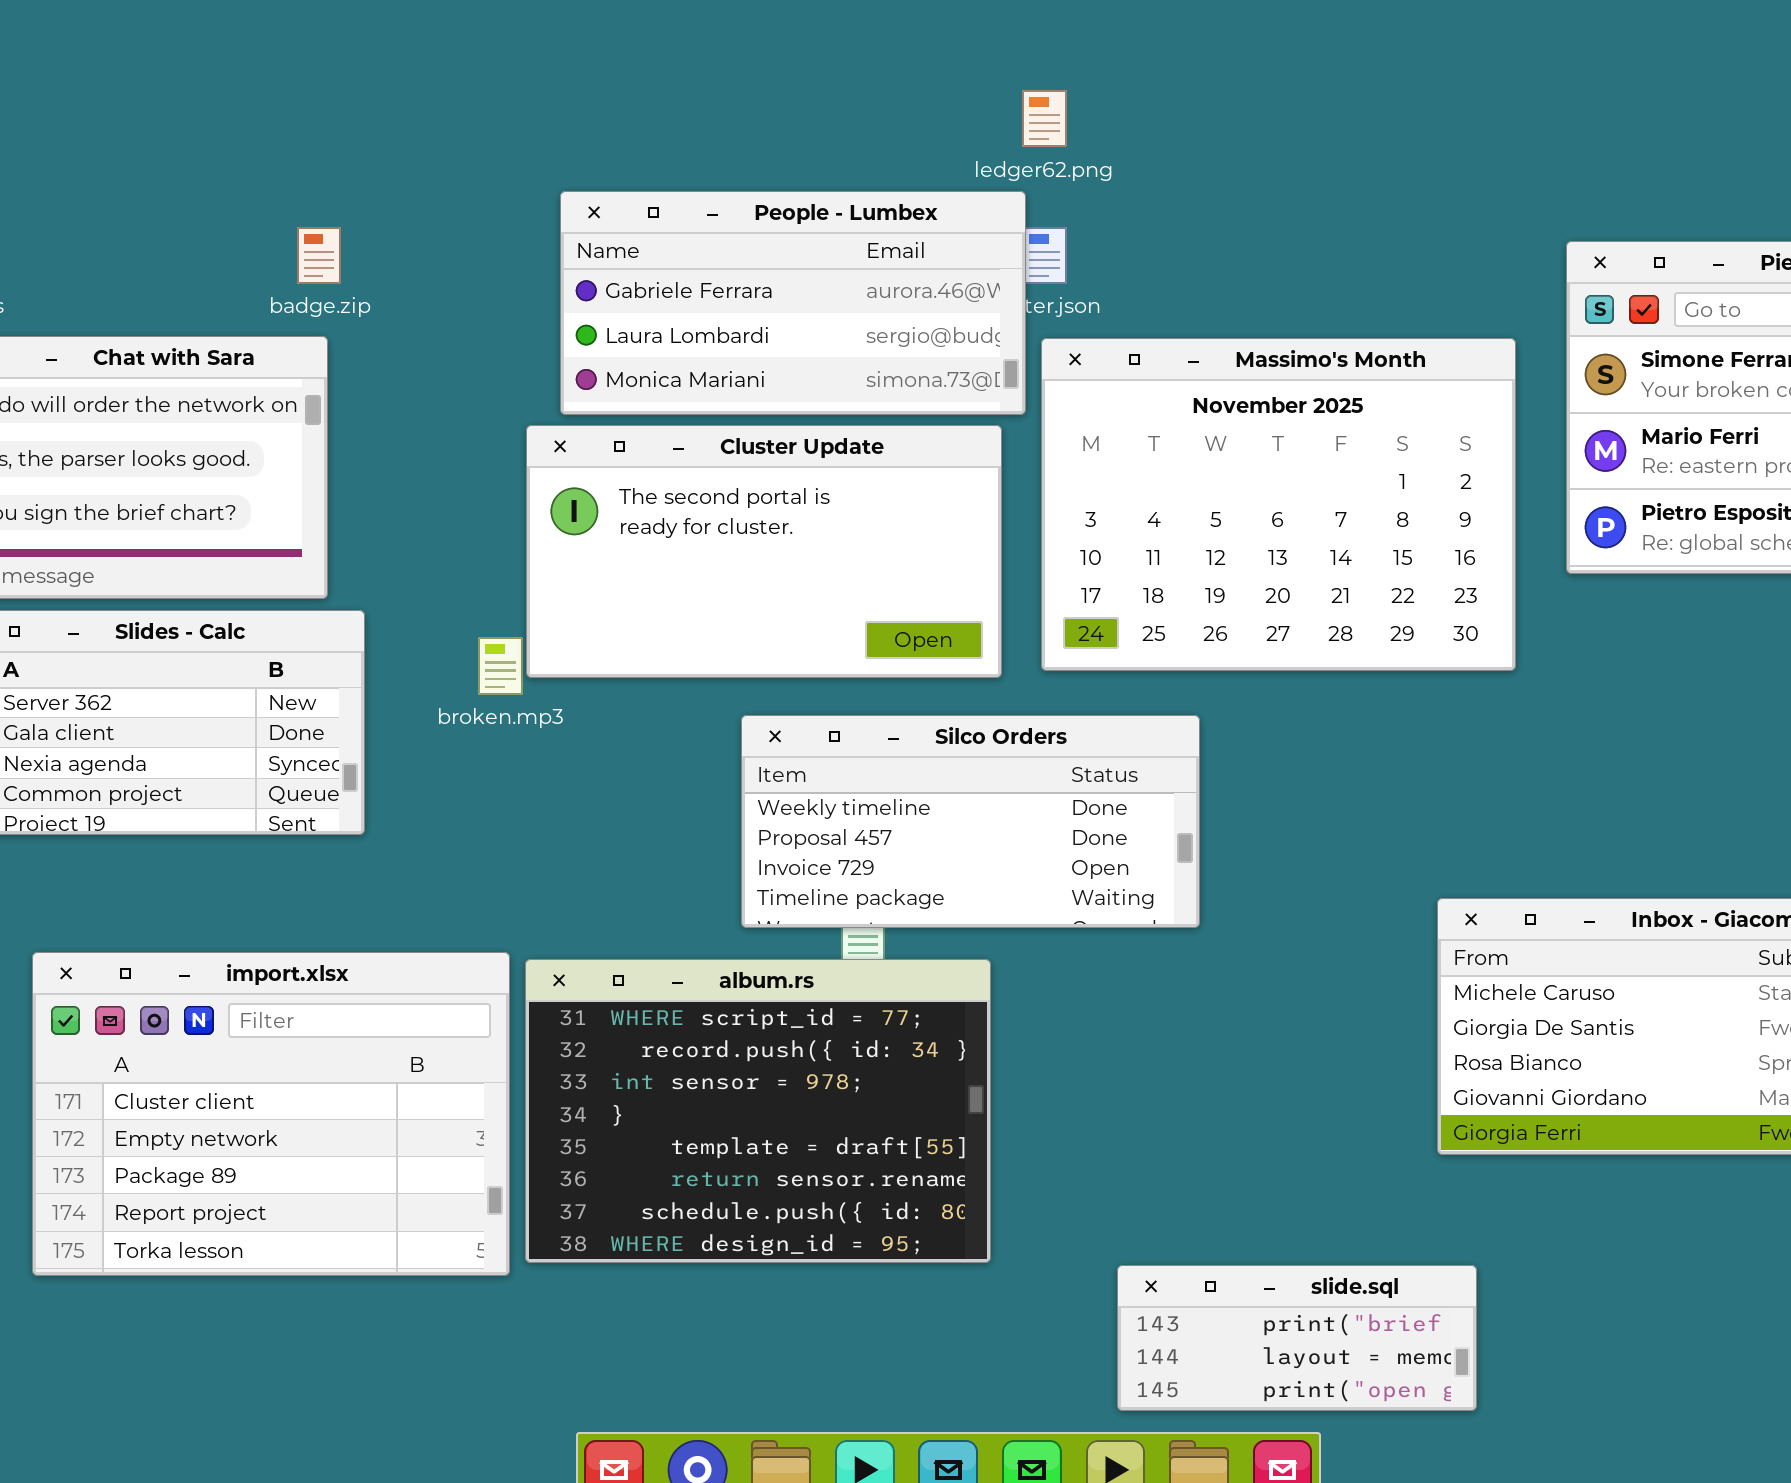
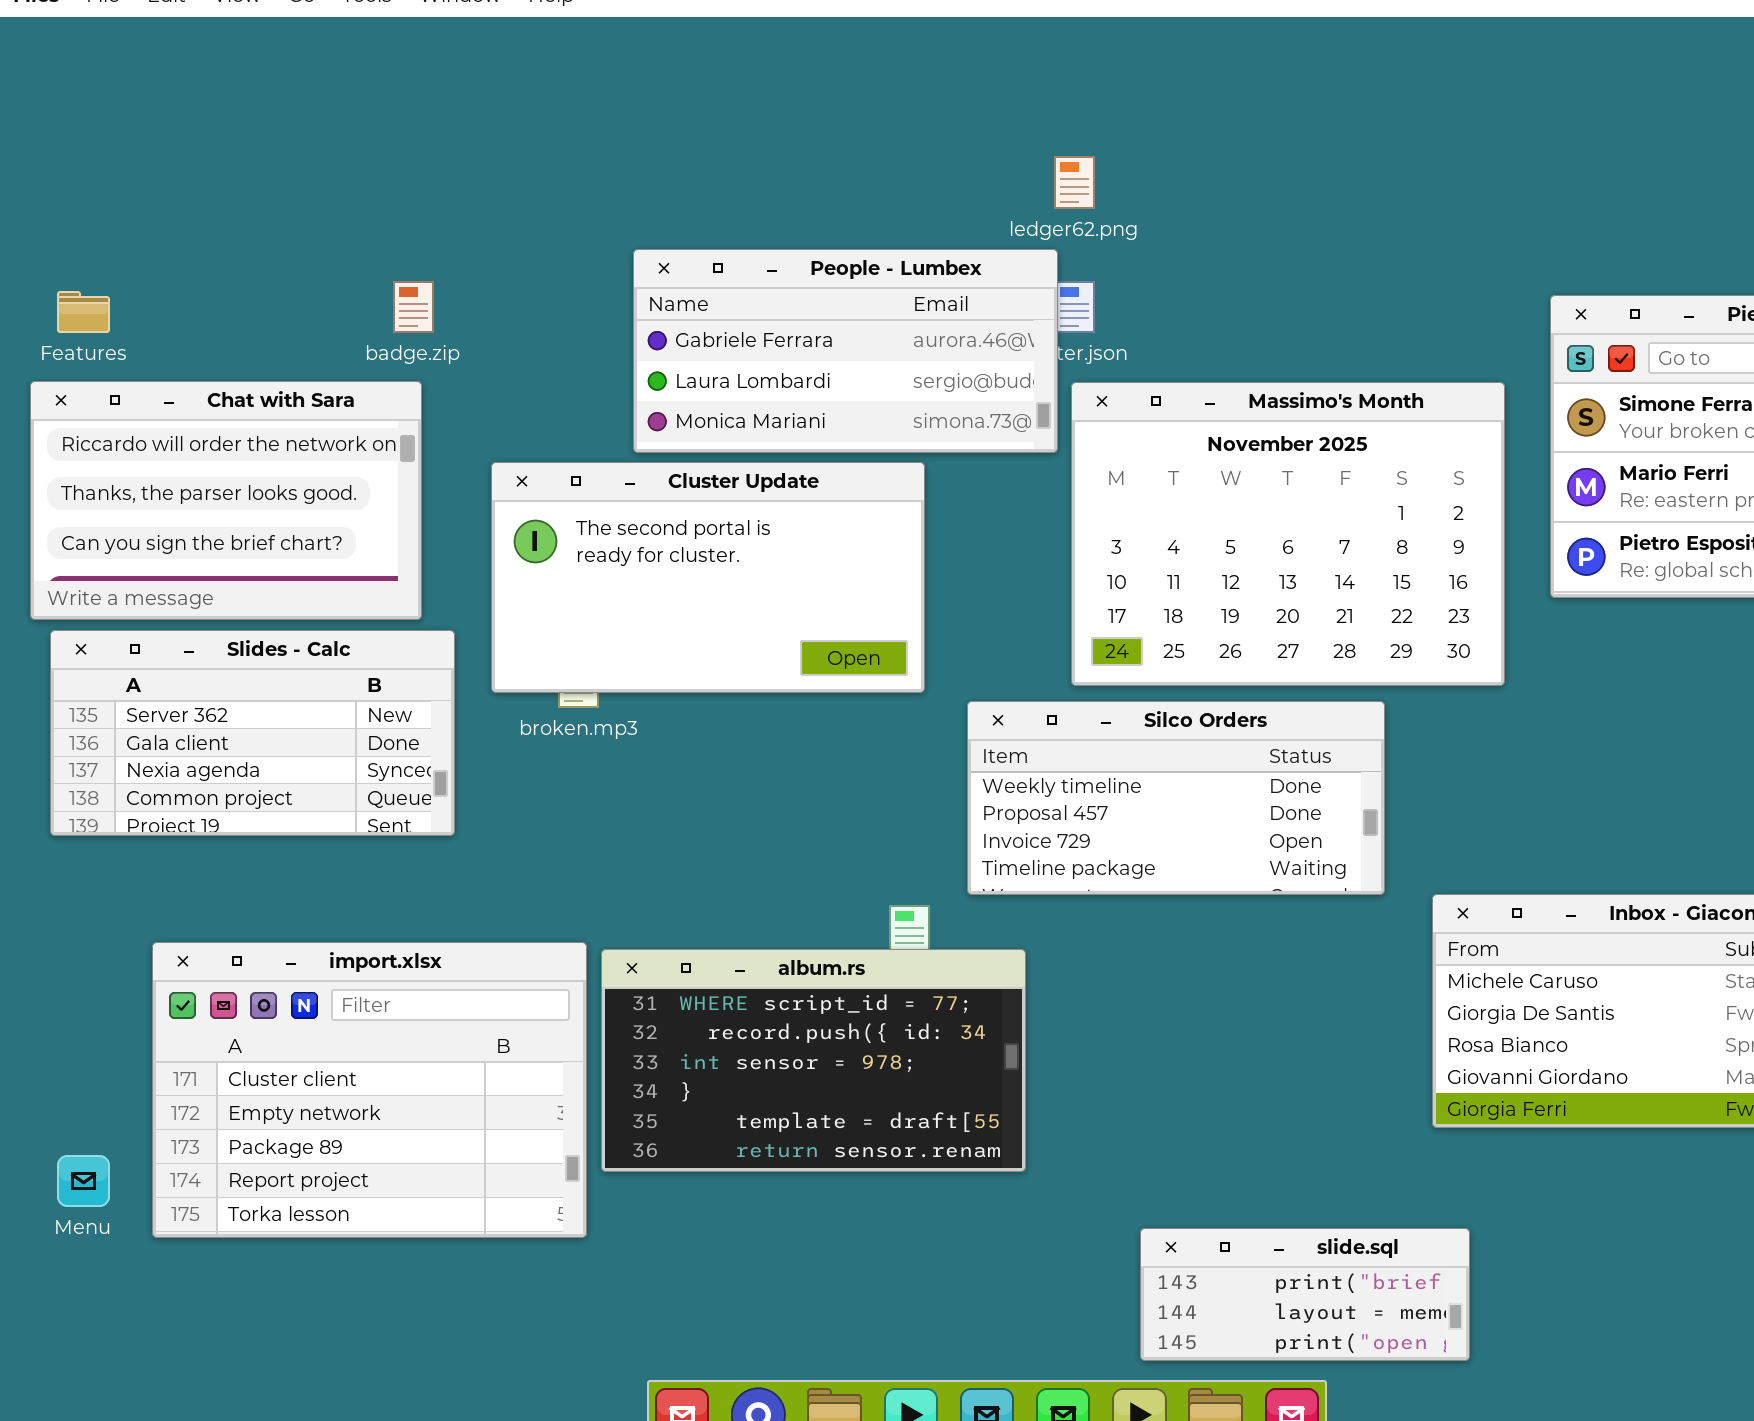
Cluster Update: [526,425,1002,678] -> [491,462,925,693], moved
Silco Orders: [741,715,1200,928] -> [967,701,1385,895], moved
album.rs: [525,959,991,1263] -> [601,949,1026,1172], resized

